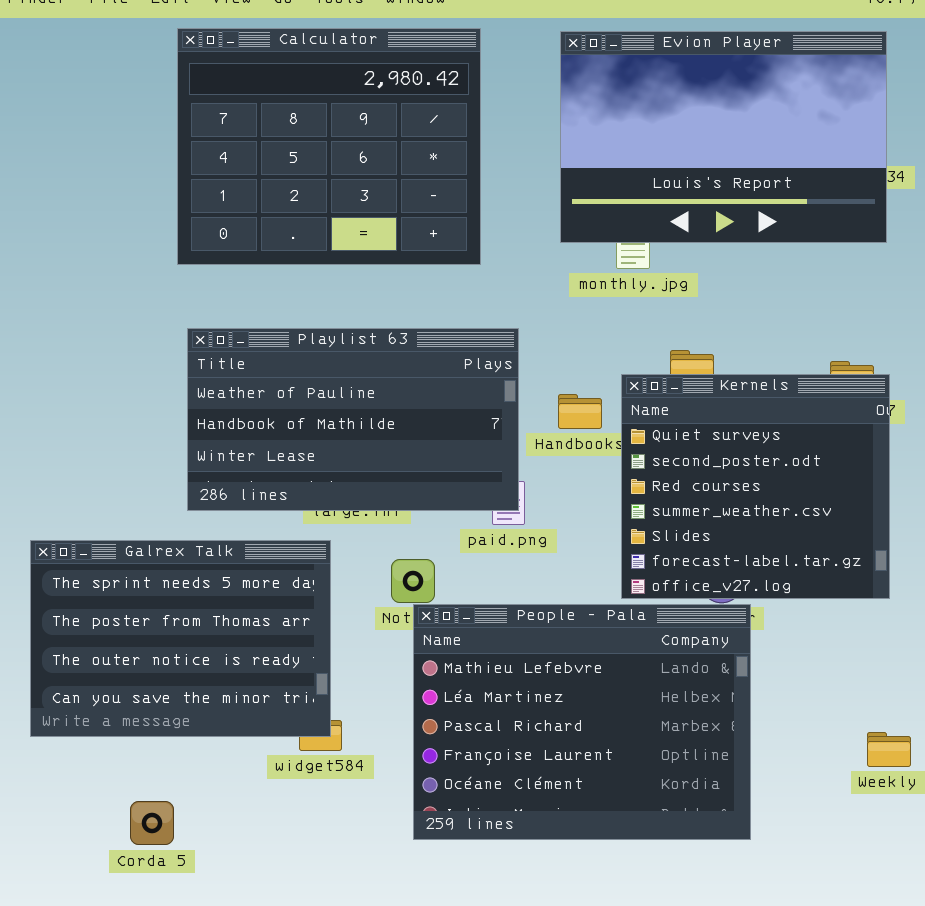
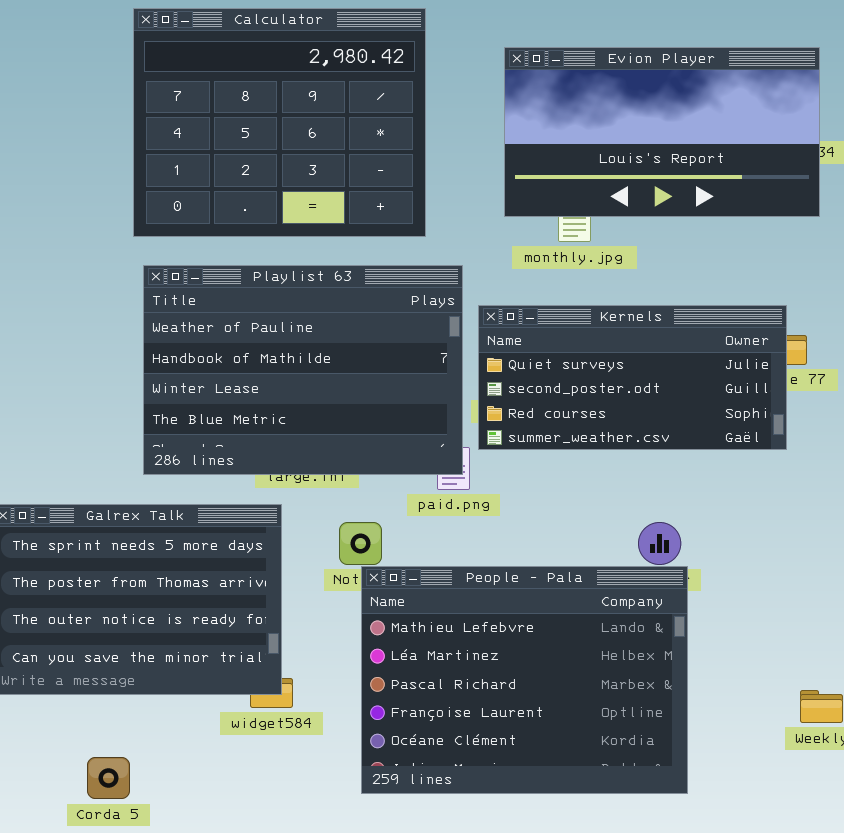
Evion Player: [560,31,887,243] -> [504,47,820,217], resized
Playlist 63: [187,328,519,511] -> [143,265,463,475], resized
Kernels: [621,374,890,599] -> [478,305,787,450], moved, resized

